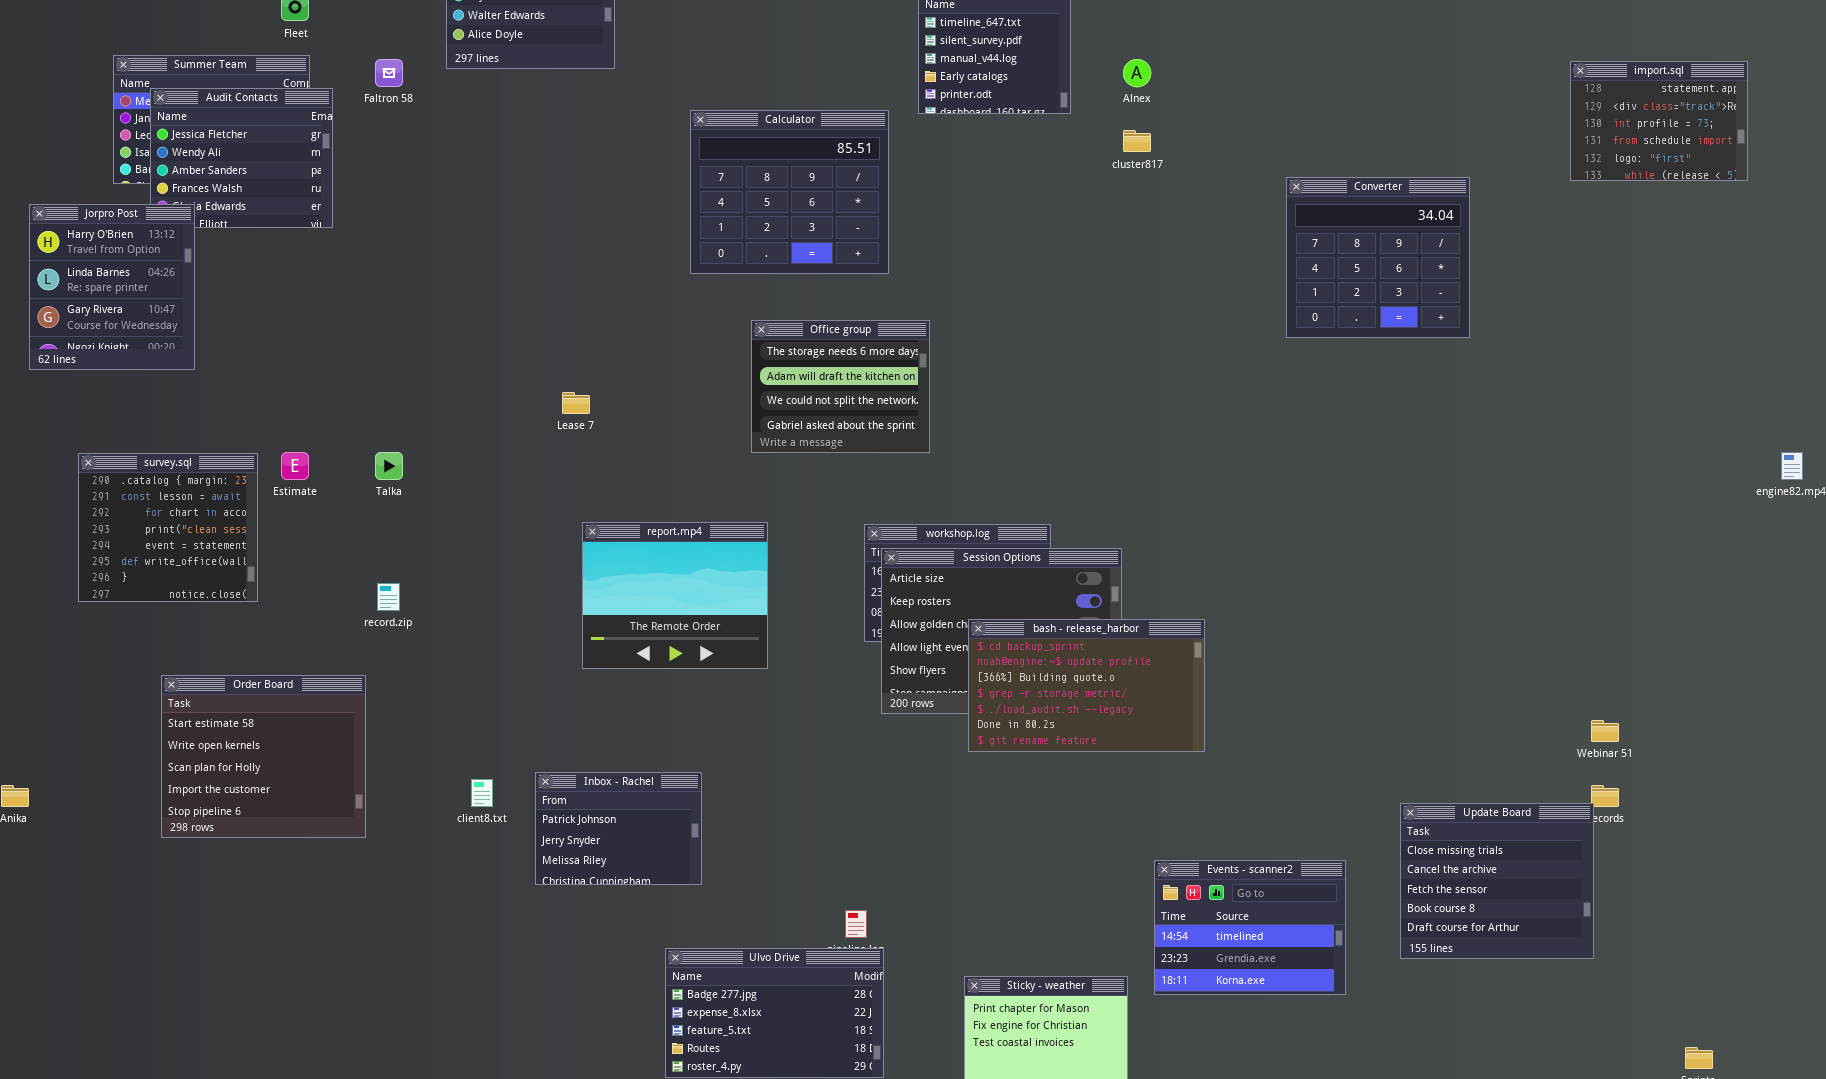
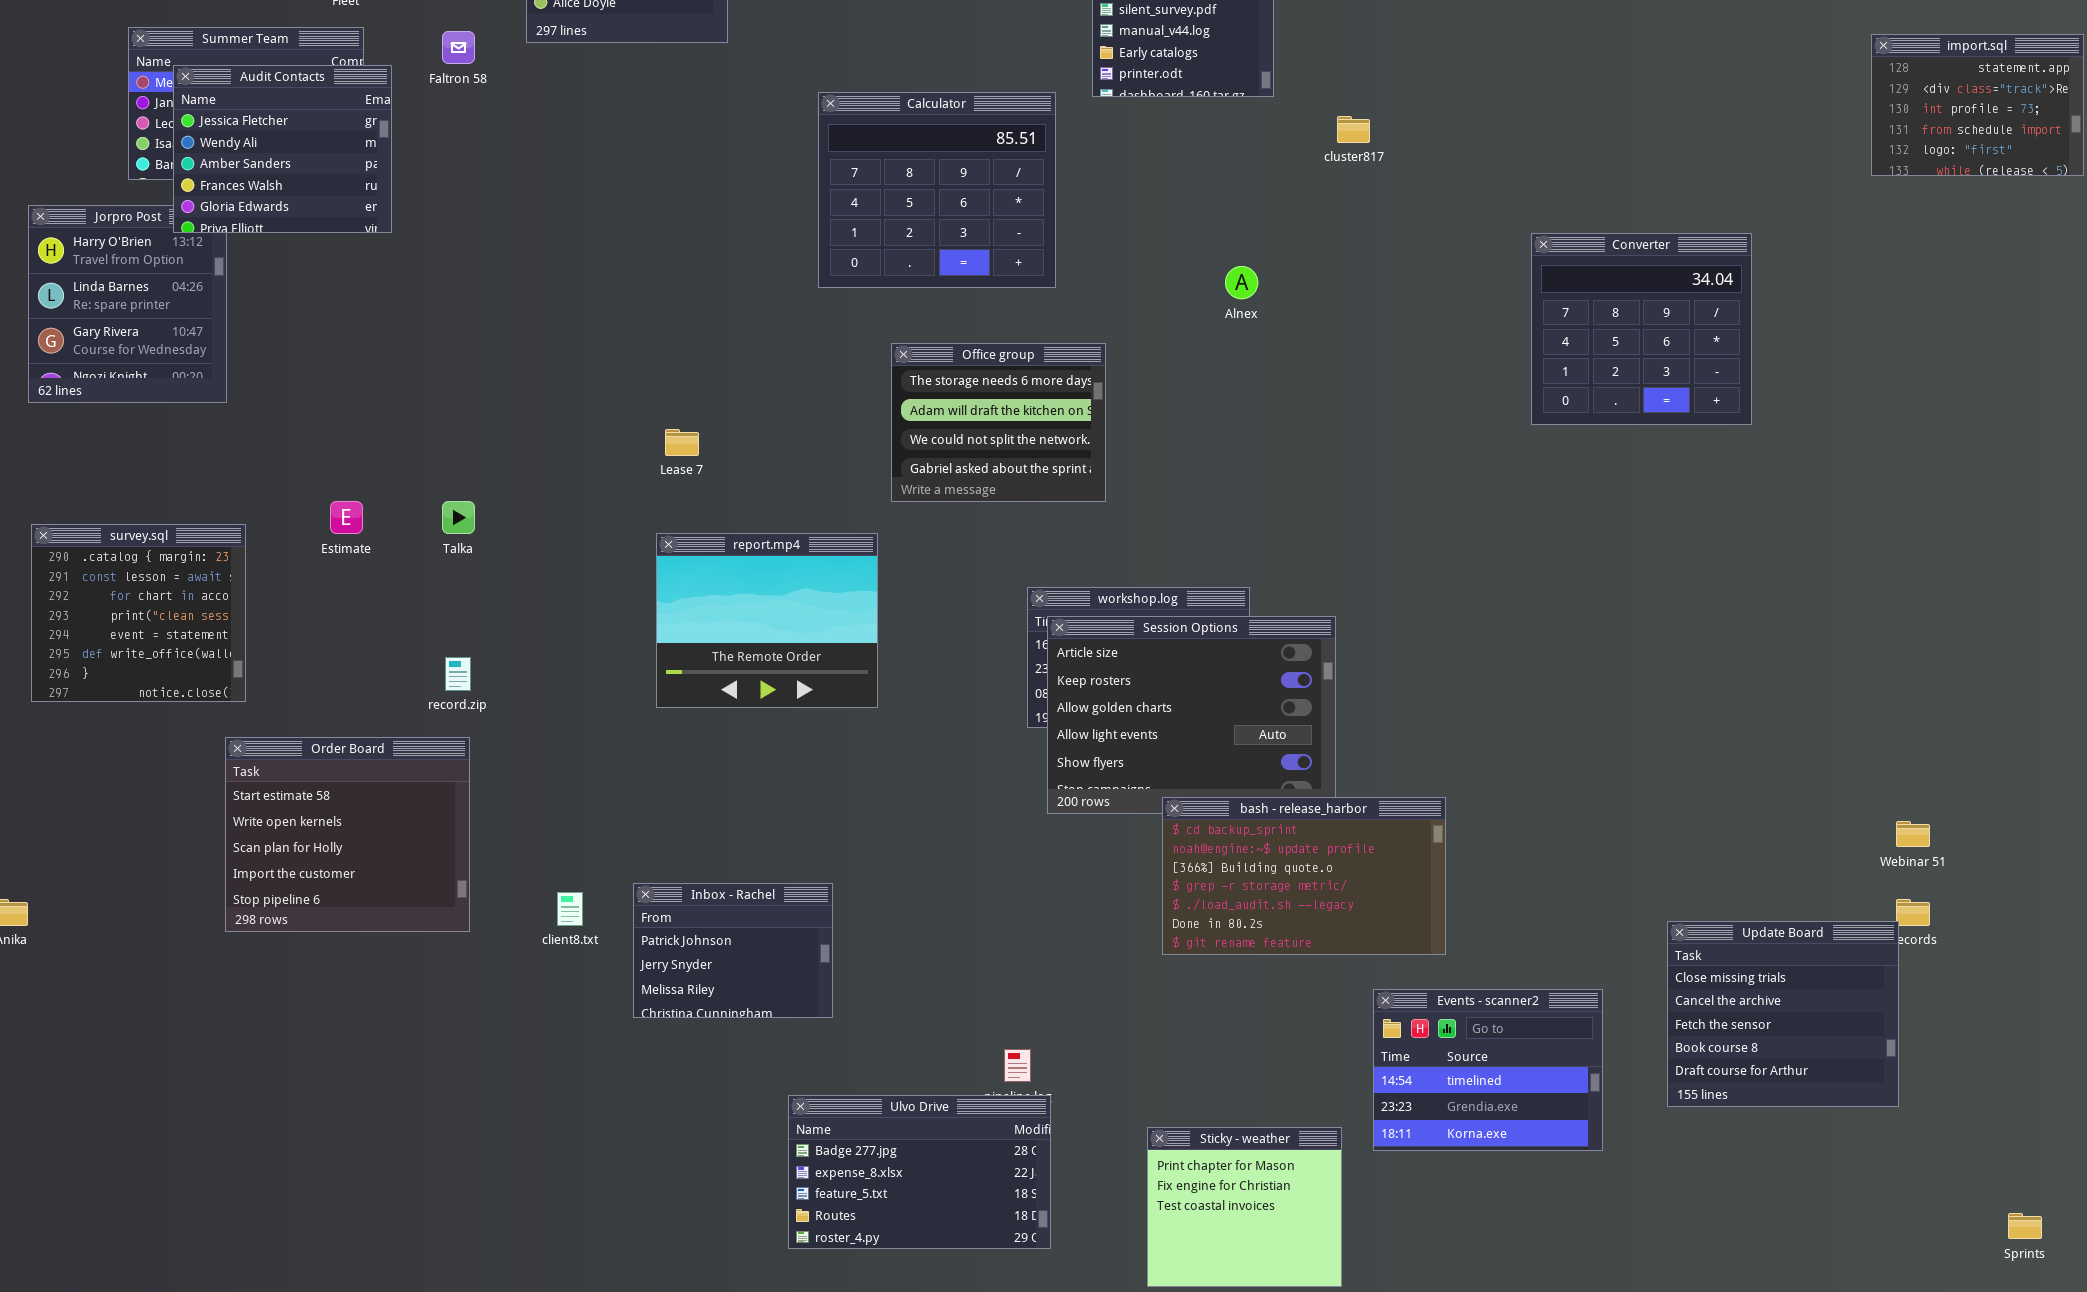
Alnex: [1123,59,1151,87] -> [1225,266,1258,299], moved
Audit Contacts: [150,88,333,228] -> [173,65,392,233], raised
Converter: [1286,177,1470,338] -> [1531,233,1752,425], moved
survey.sql: [78,453,258,602] -> [31,524,246,702], moved
report.mp4: [582,522,768,669] -> [656,533,878,708], moved
bash - release_harbor: [968,619,1205,752] -> [1162,797,1446,955], moved
Order Board: [161,675,366,838] -> [225,737,470,932], moved

